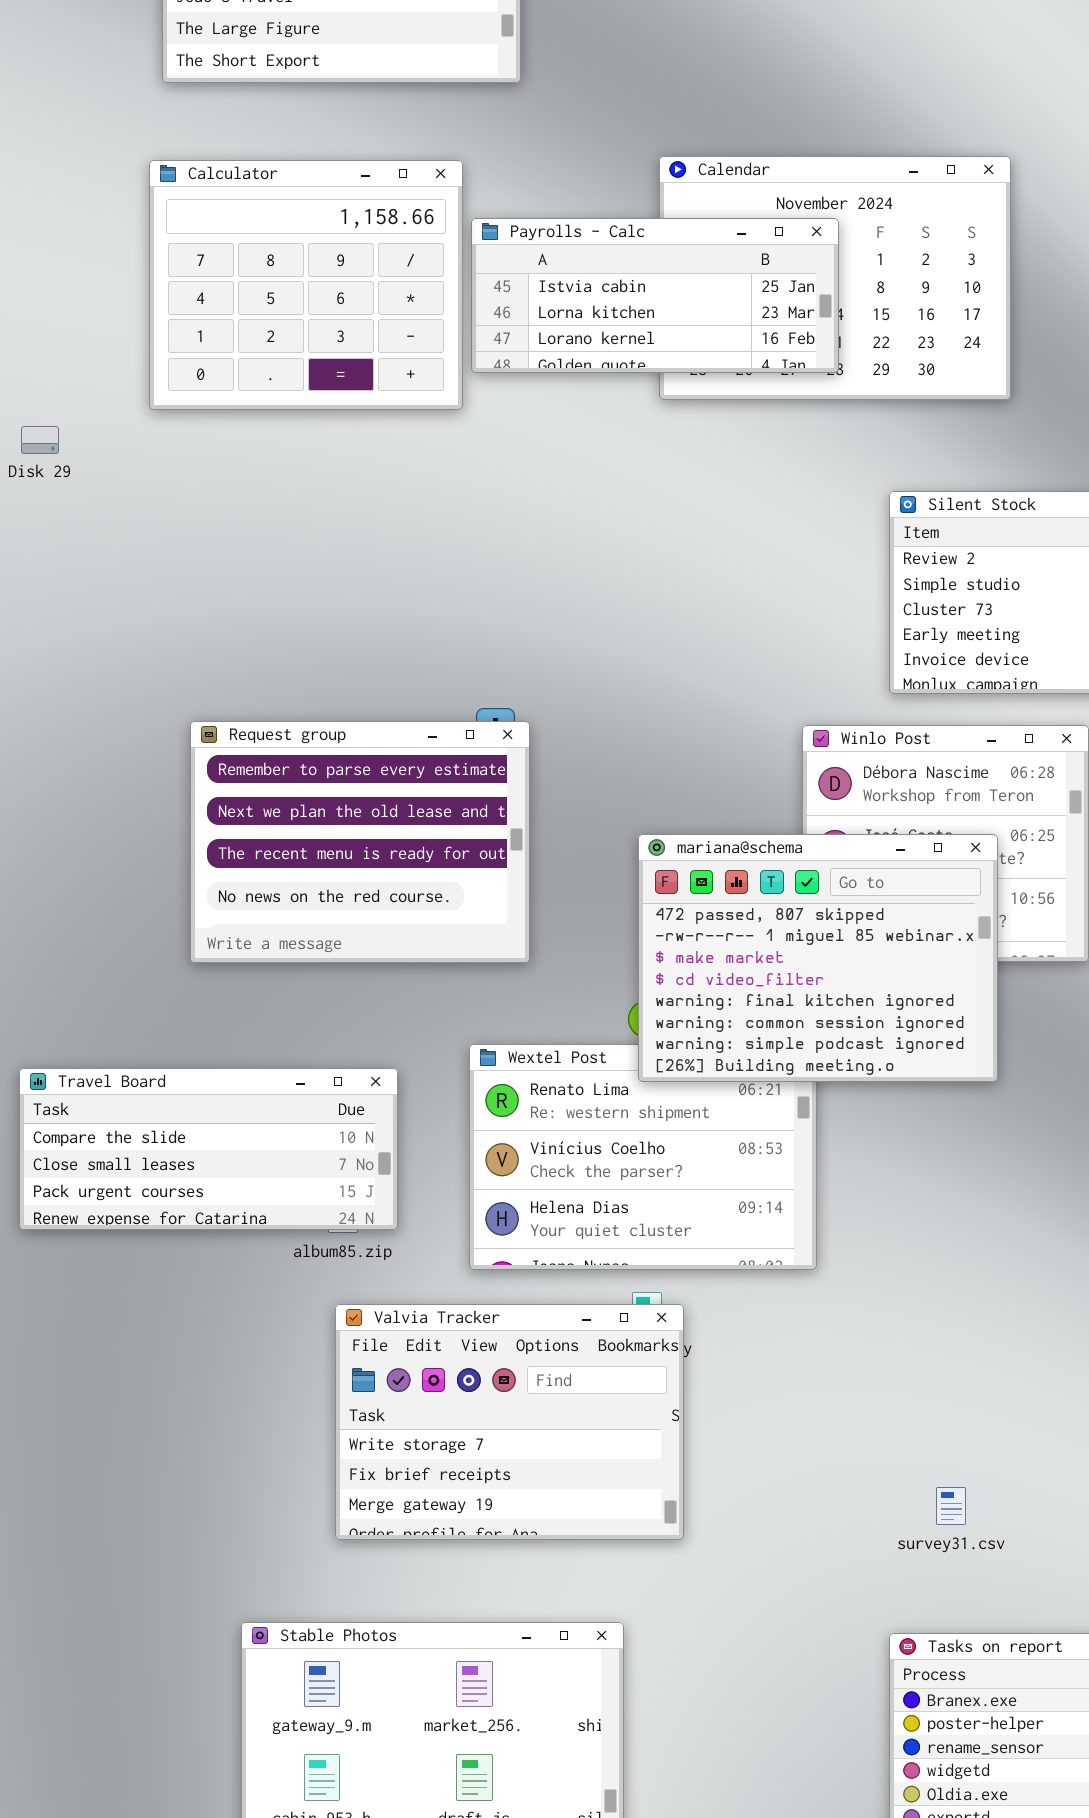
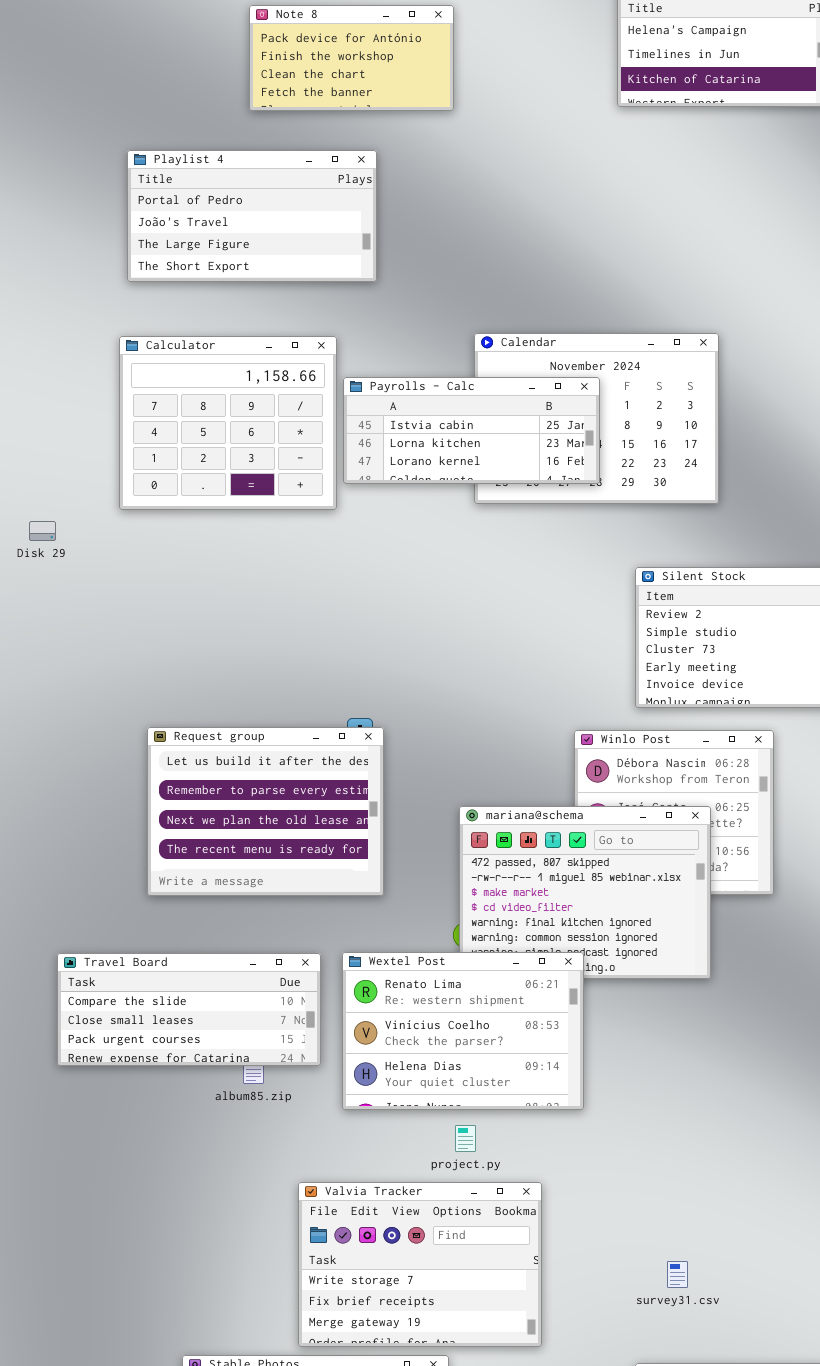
Request group: [190,721,530,963] -> [147,727,384,896], scrolled up 1 row
Wextel Post: [469,1044,817,1270] -> [342,952,584,1110], raised
Travel Board: [19,1068,398,1230] -> [57,953,321,1066], moved
Valvia Tracker: [335,1304,684,1540] -> [298,1182,542,1347], moved

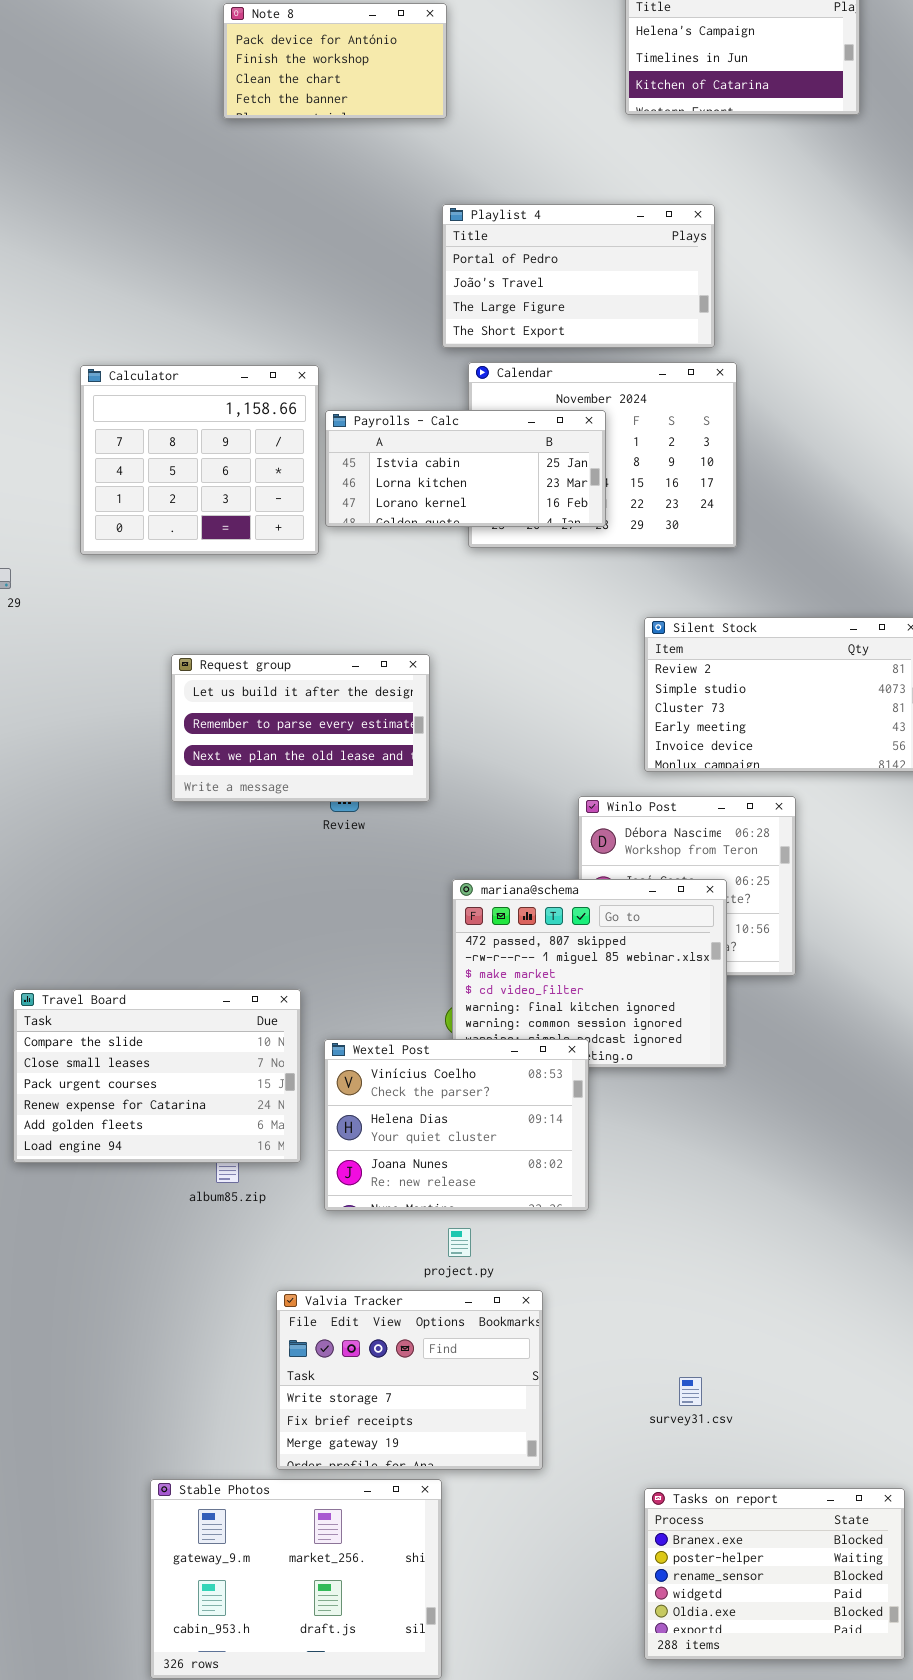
Playlist 4: [127,150,377,282] -> [442,204,715,348], moved
Request group: [147,727,384,896] -> [171,654,430,802], moved, resized
Wextel Post: [342,952,584,1110] -> [324,1039,589,1211], scrolled down 1 row
Travel Board: [57,953,321,1066] -> [13,989,301,1163], resized

